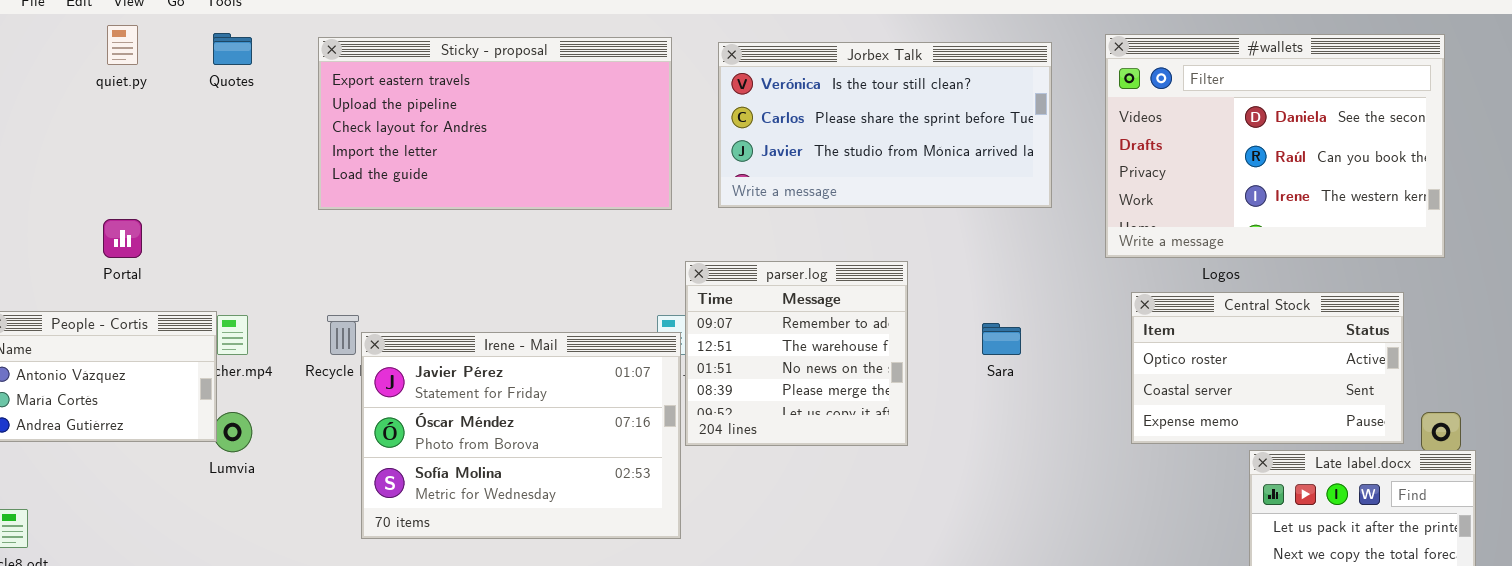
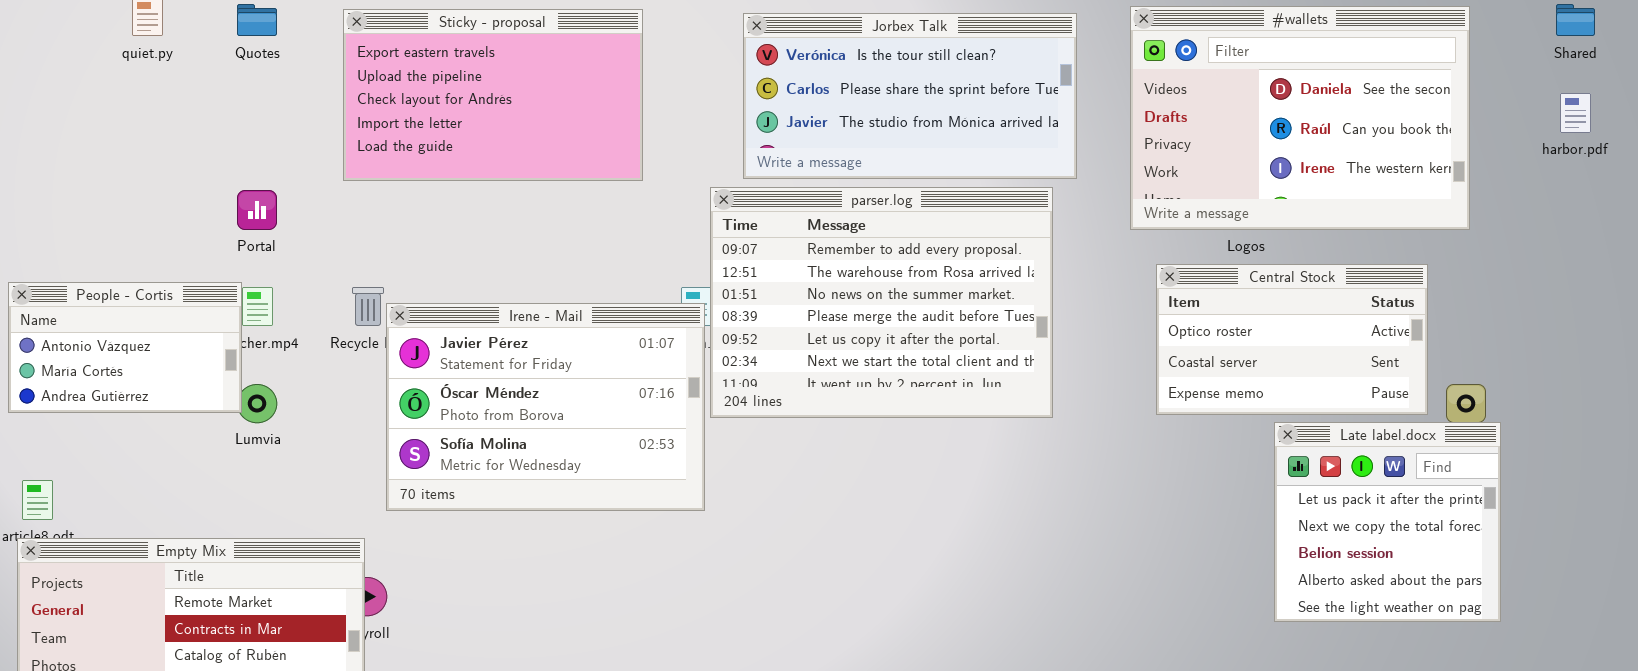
Sticky - proposal: [318,37,672,210] -> [343,9,643,181], resized
Portal: [103,219,142,258] -> [237,190,277,230], moved
parser.log: [685,261,908,446] -> [710,187,1053,418], resized

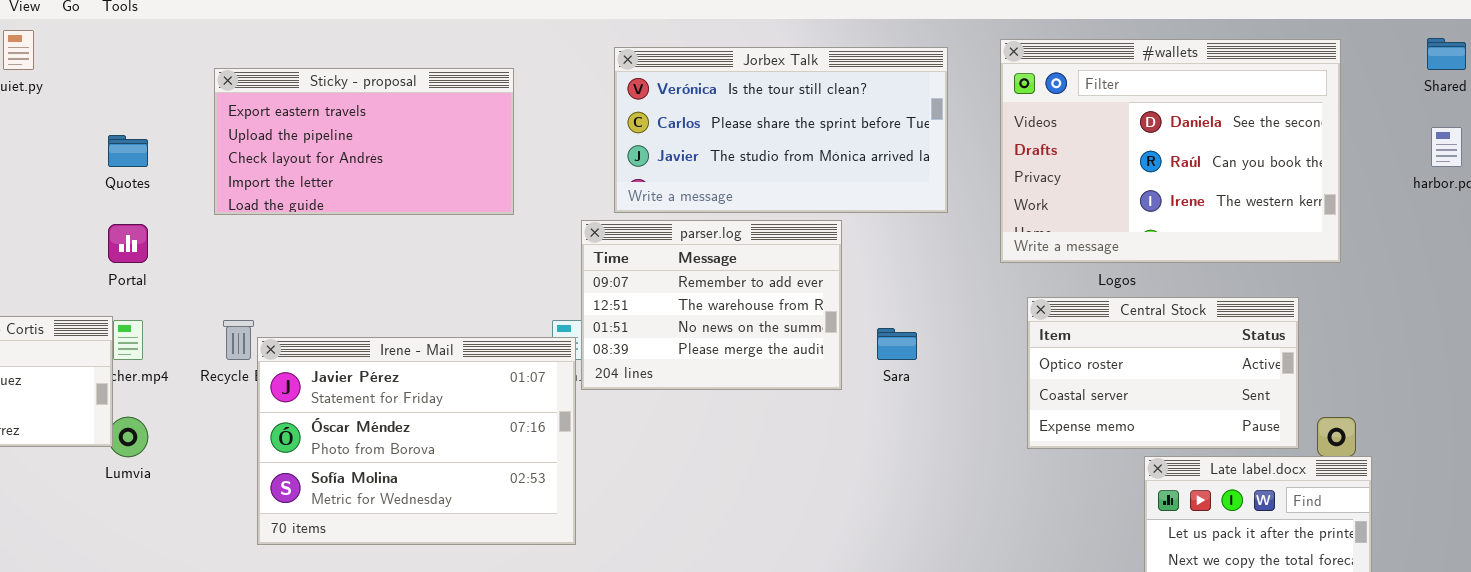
Quotes: [237,4,277,36] -> [108,135,148,167], moved
Sticky - proposal: [343,9,643,181] -> [214,68,514,215], resized
parser.log: [710,187,1053,418] -> [581,220,842,390], resized

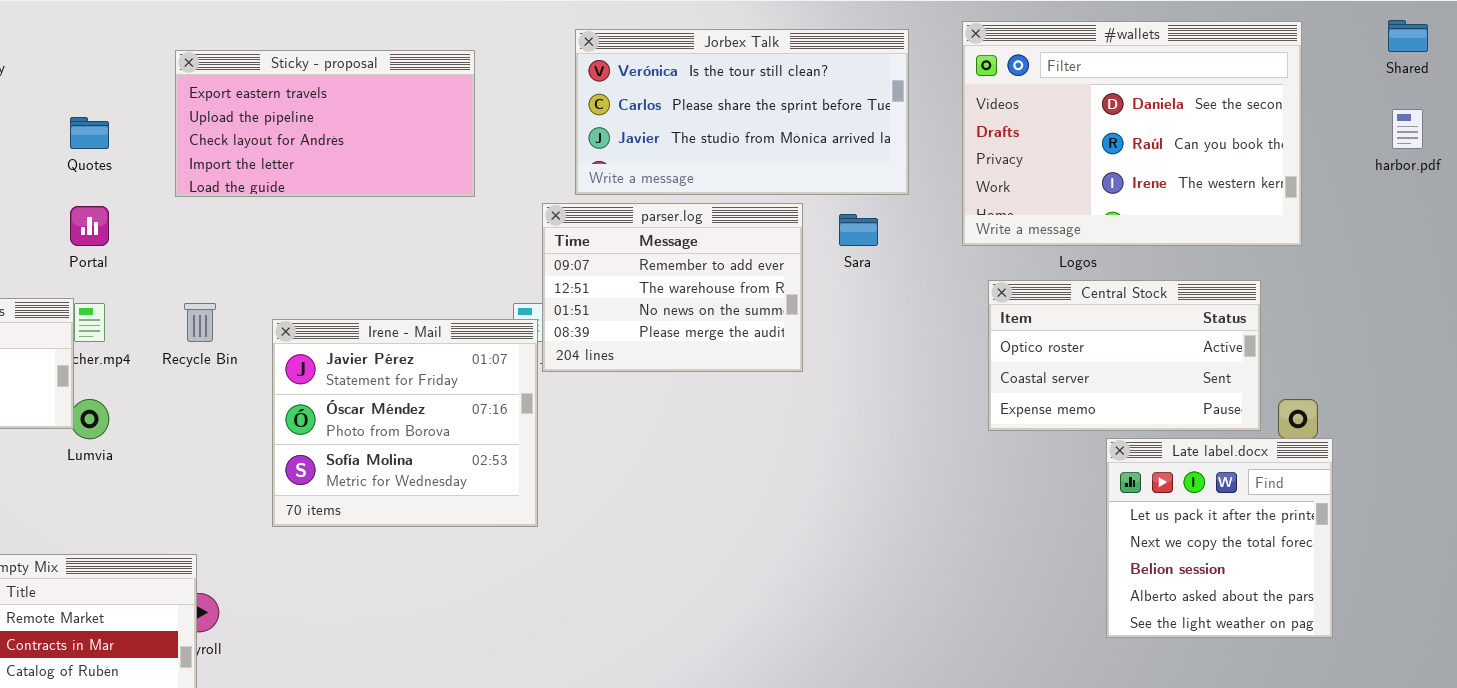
Sara: [877,328,917,360] -> [839,214,878,246], moved
Irene - Mail: [257,337,576,545] -> [272,319,538,527], resized

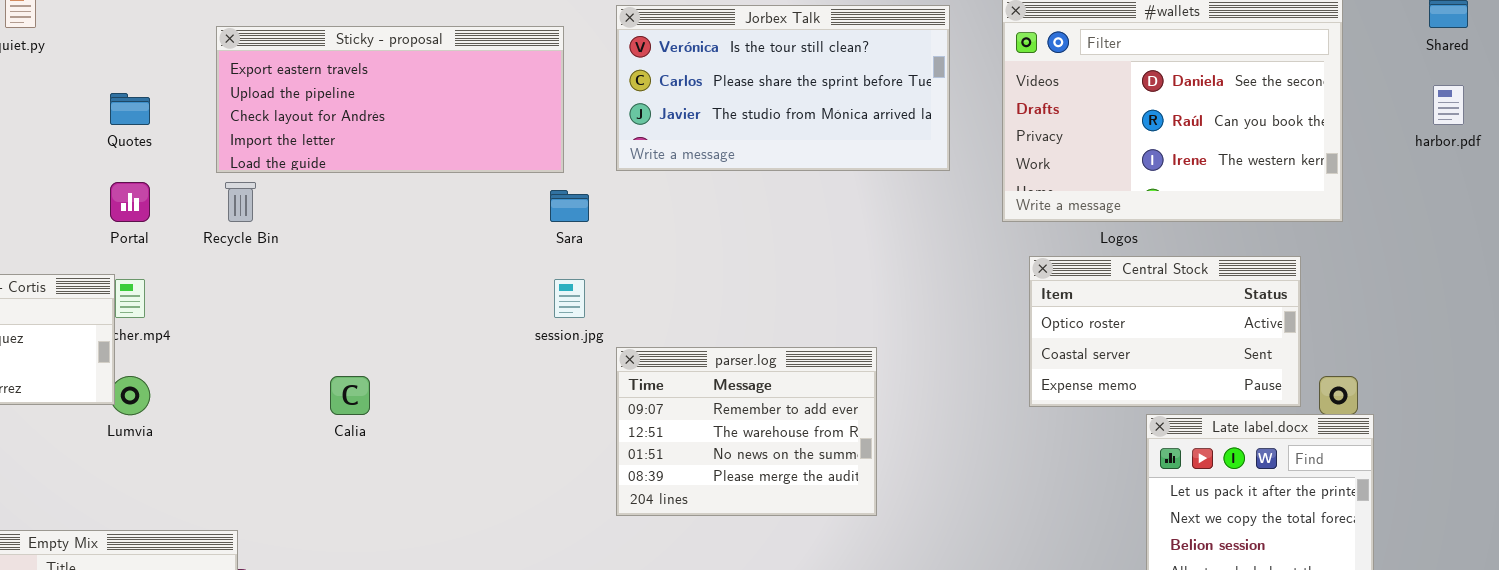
Sticky - proposal: [175,50,475,197] -> [216,26,564,173], resized
parser.log: [542,203,803,372] -> [616,347,877,516], moved
Sara: [839,214,878,246] -> [550,190,589,222], moved
Recycle Bin: [184,303,216,342] -> [225,182,256,222], moved
Irene - Mail: [272,319,538,527] -> none, closed

